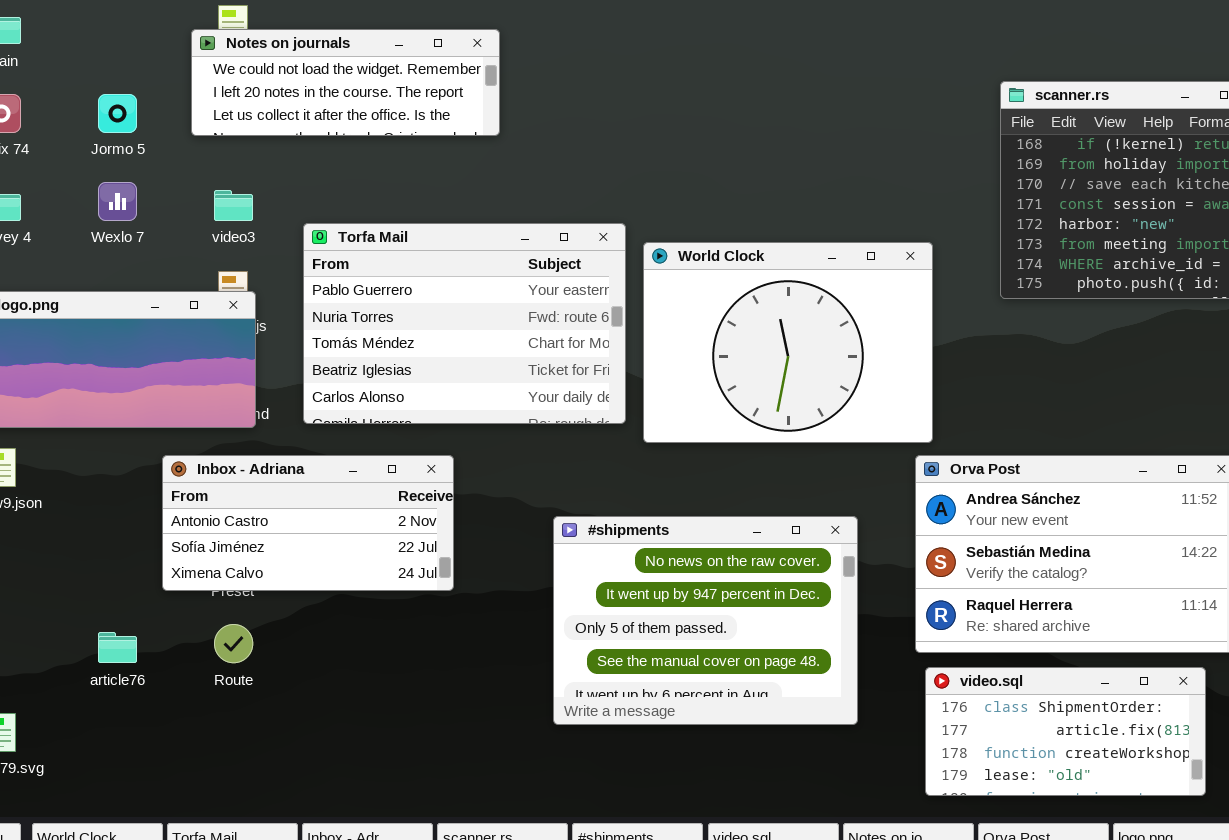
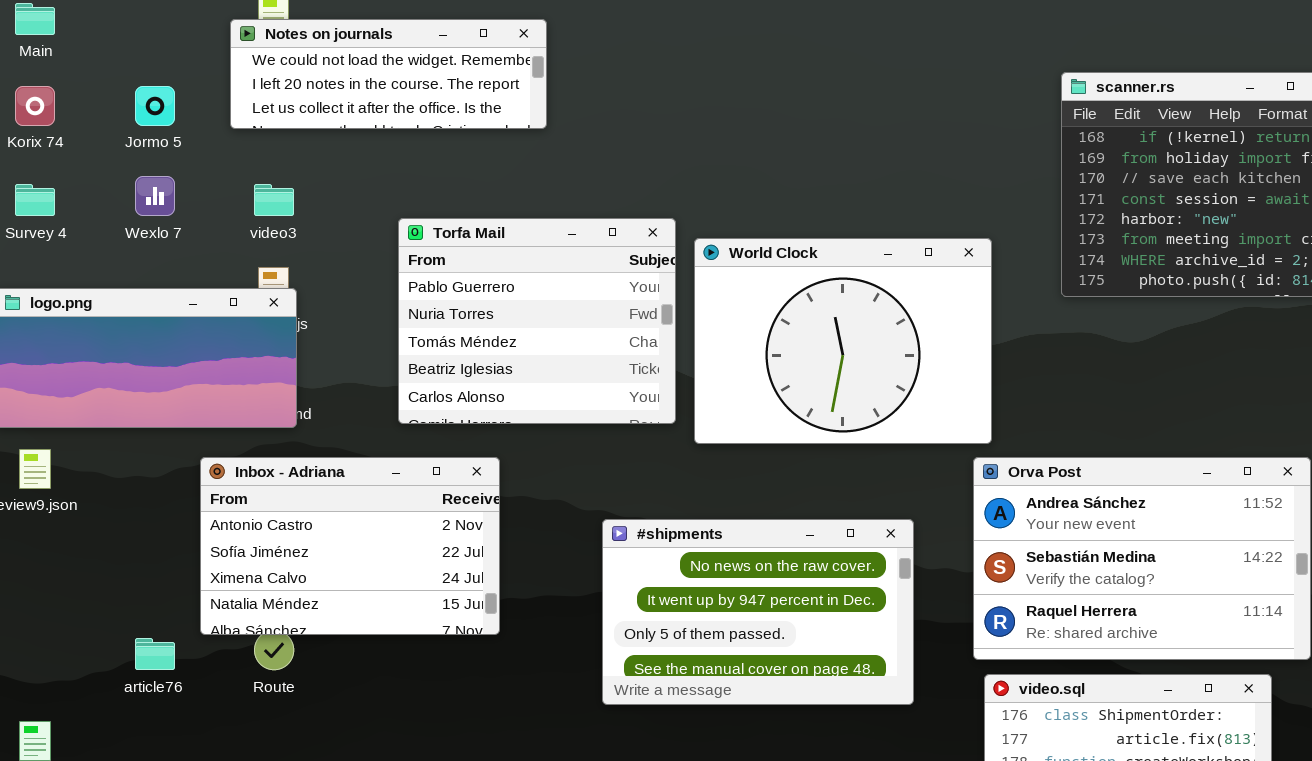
Torfa Mail: [303,223,626,424] -> [398,218,676,424], resized
Inbox - Adriana: [162,455,454,591] -> [200,457,500,635], resized
#shipments: [553,516,858,725] -> [602,519,914,705], resized

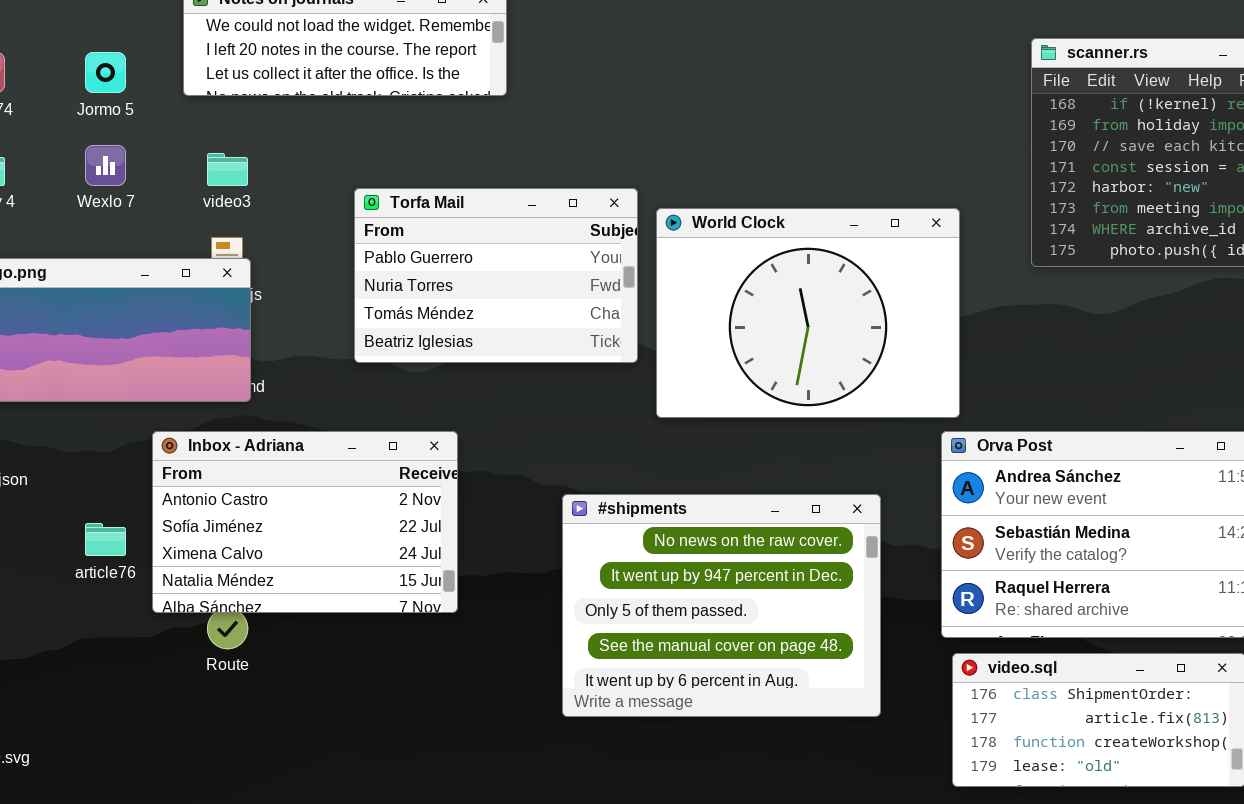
Torfa Mail: [398,218,676,424] -> [354,188,638,363], resized
#shipments: [602,519,914,705] -> [562,494,881,717], resized
article76: [135,638,175,670] -> [85,523,126,556], moved

